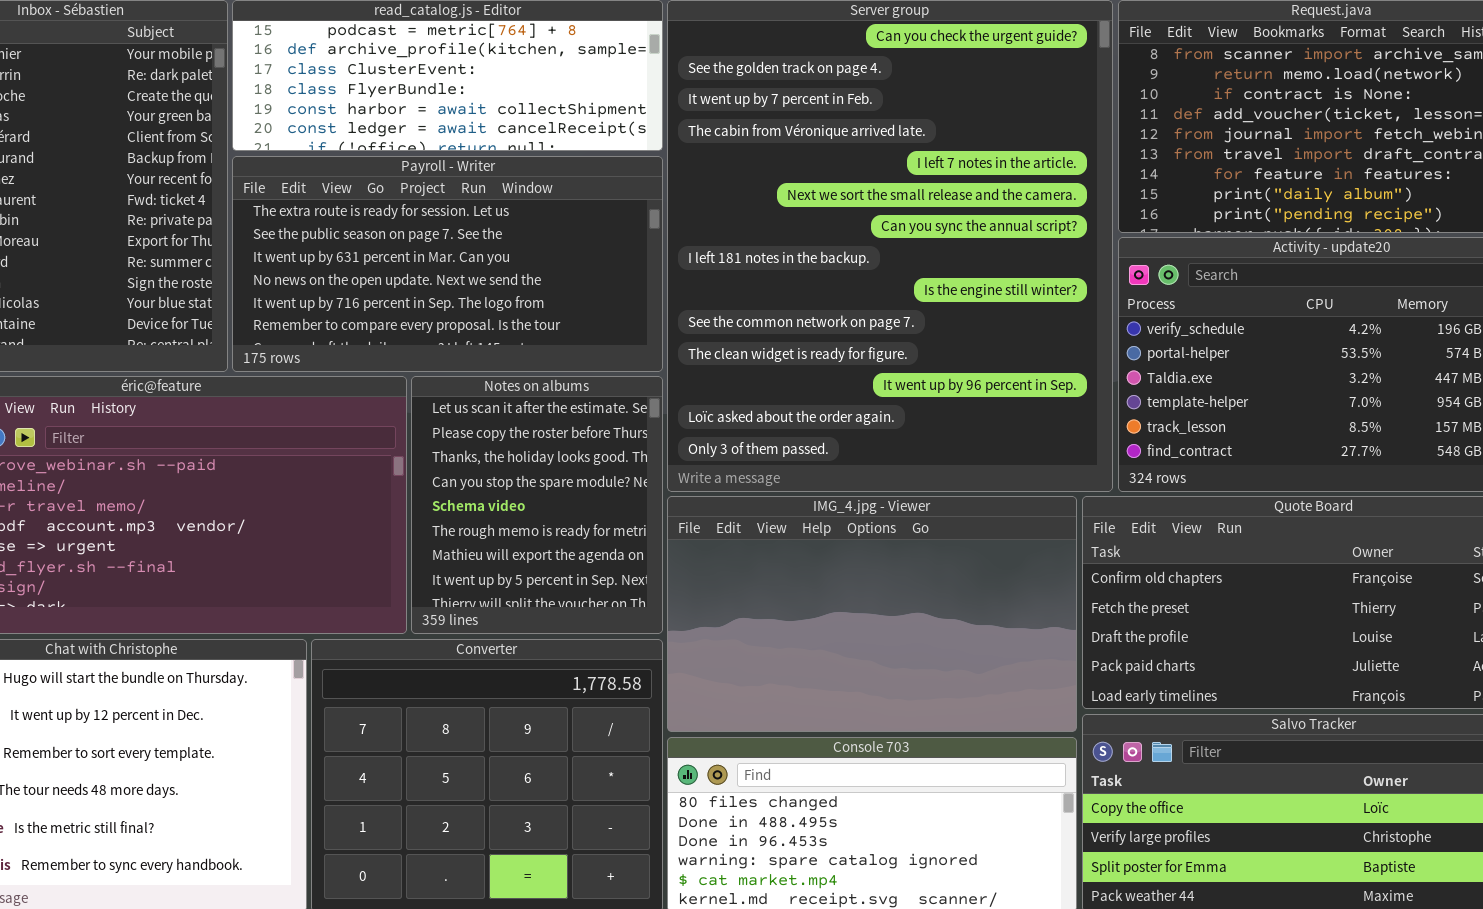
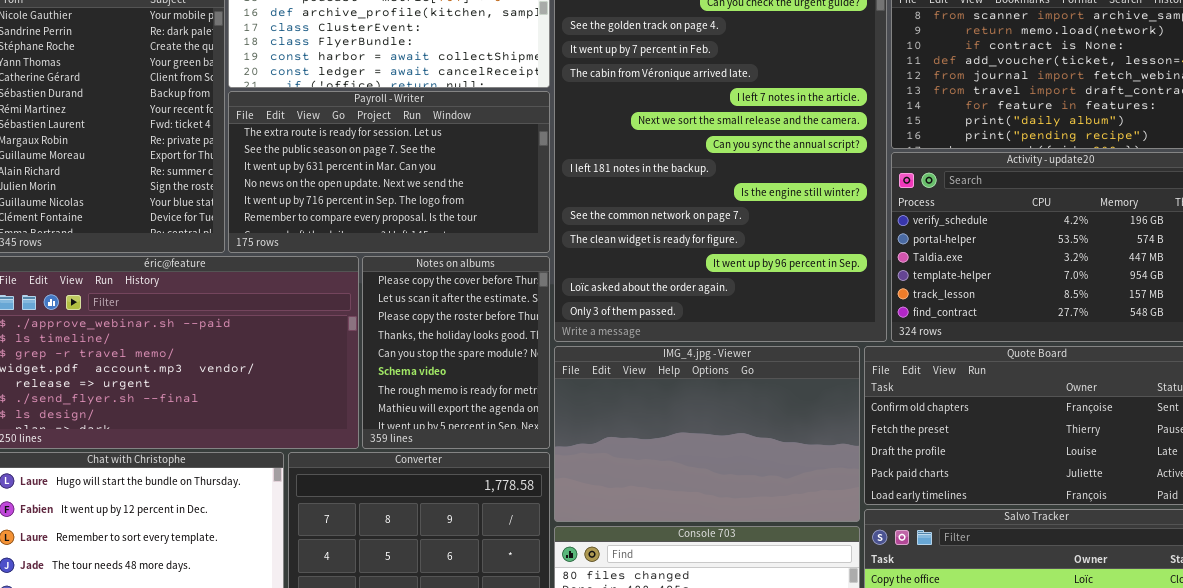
Notes on albums: [411,376,663,634] -> [362,256,550,449], scrolled up 1 row

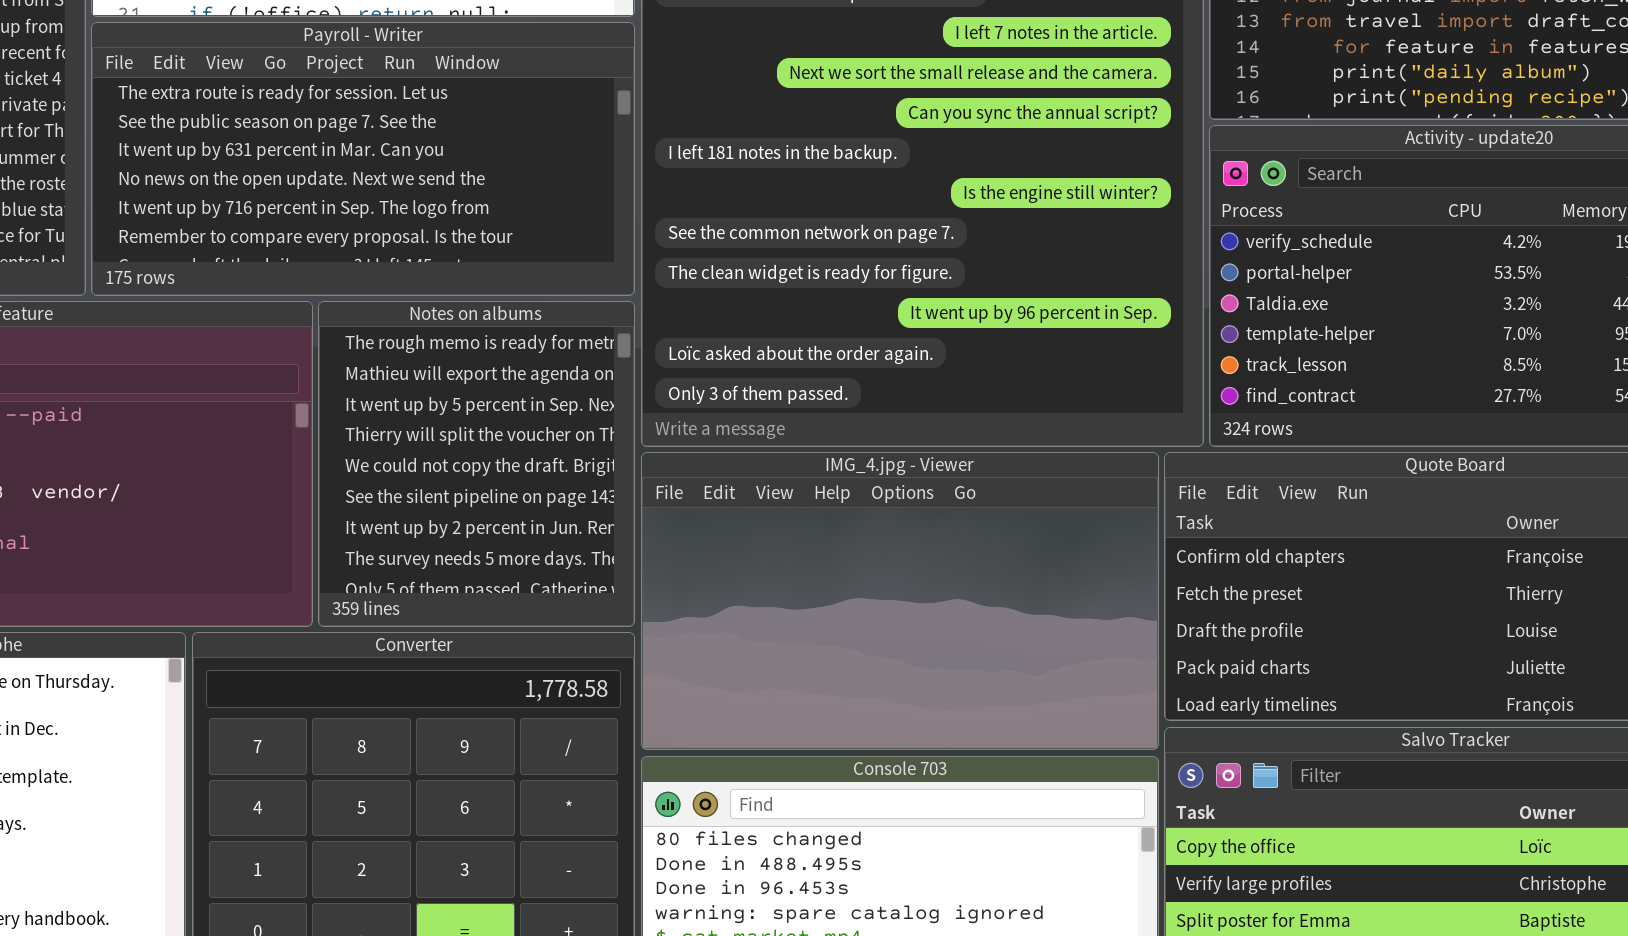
Notes on albums: [362,256,550,449] -> [318,301,635,627], scrolled down 6 rows

